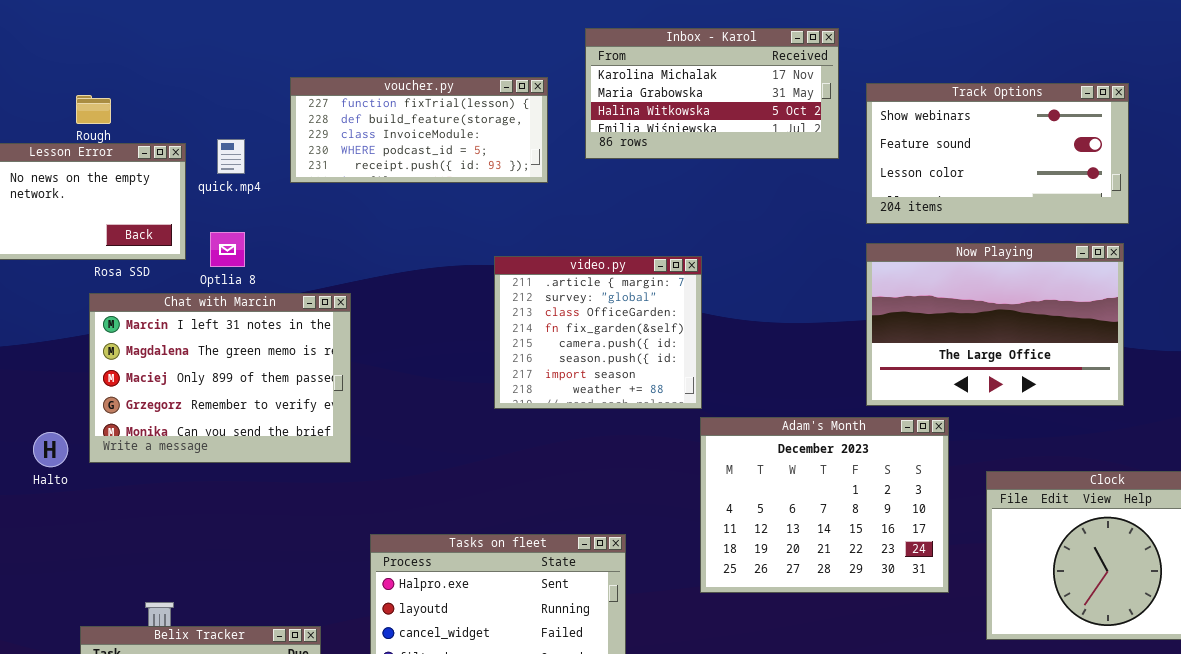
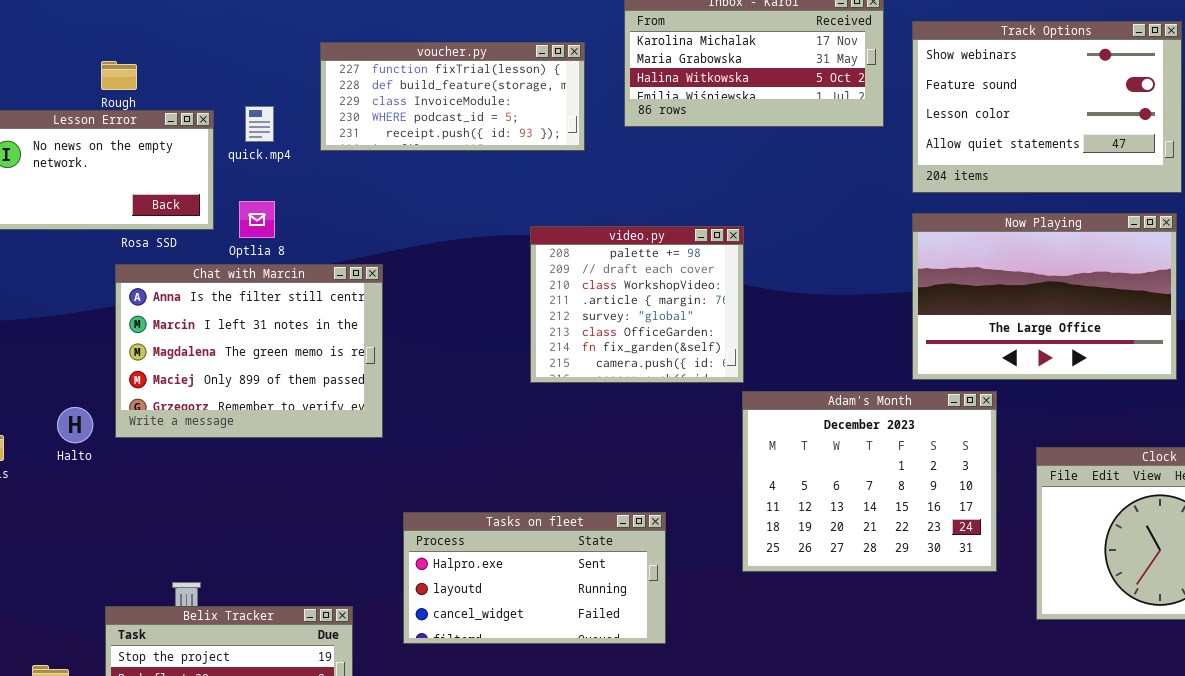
Track Options: [866,83,1129,224] -> [912,21,1182,193], resized
video.py: [494,256,702,409] -> [530,226,744,383], scrolled up 3 rows
Chat with Marcin: [89,293,351,463] -> [115,264,383,438], scrolled up 1 row

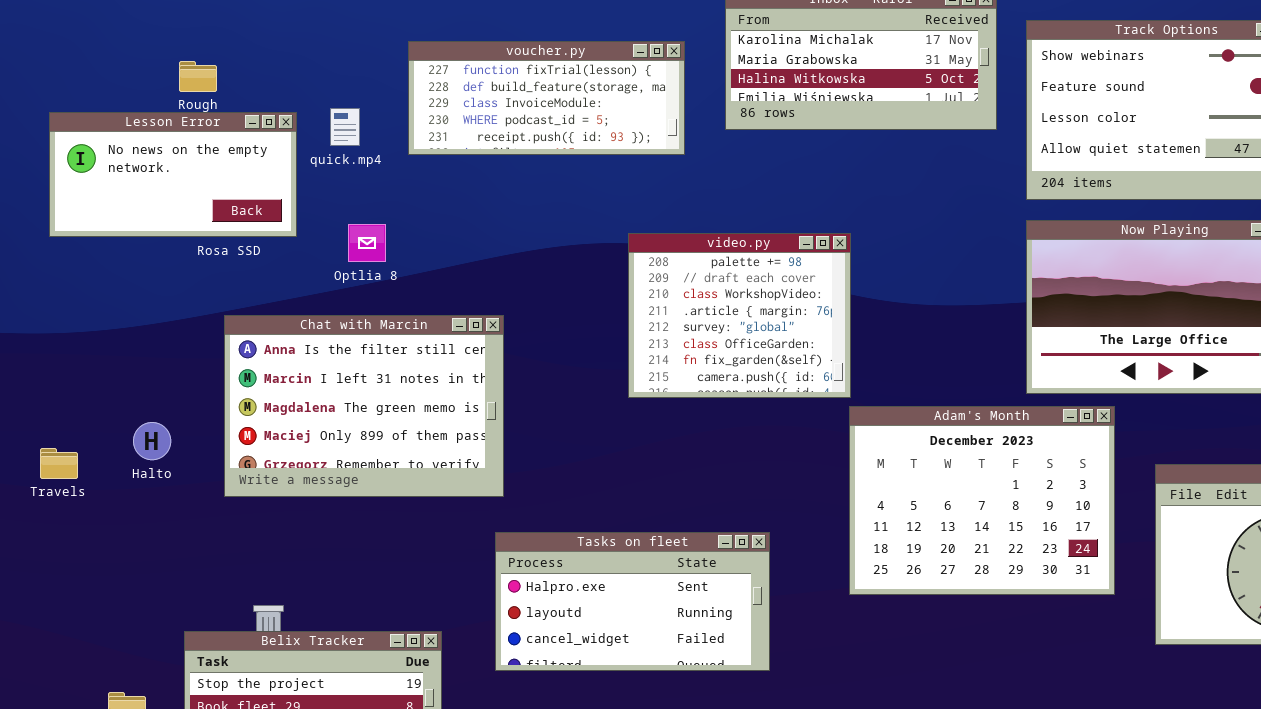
Optlia 8: [239,201,275,238] -> [348,224,386,262], moved
Chat with Marcin: [115,264,383,438] -> [224,315,504,497], moved

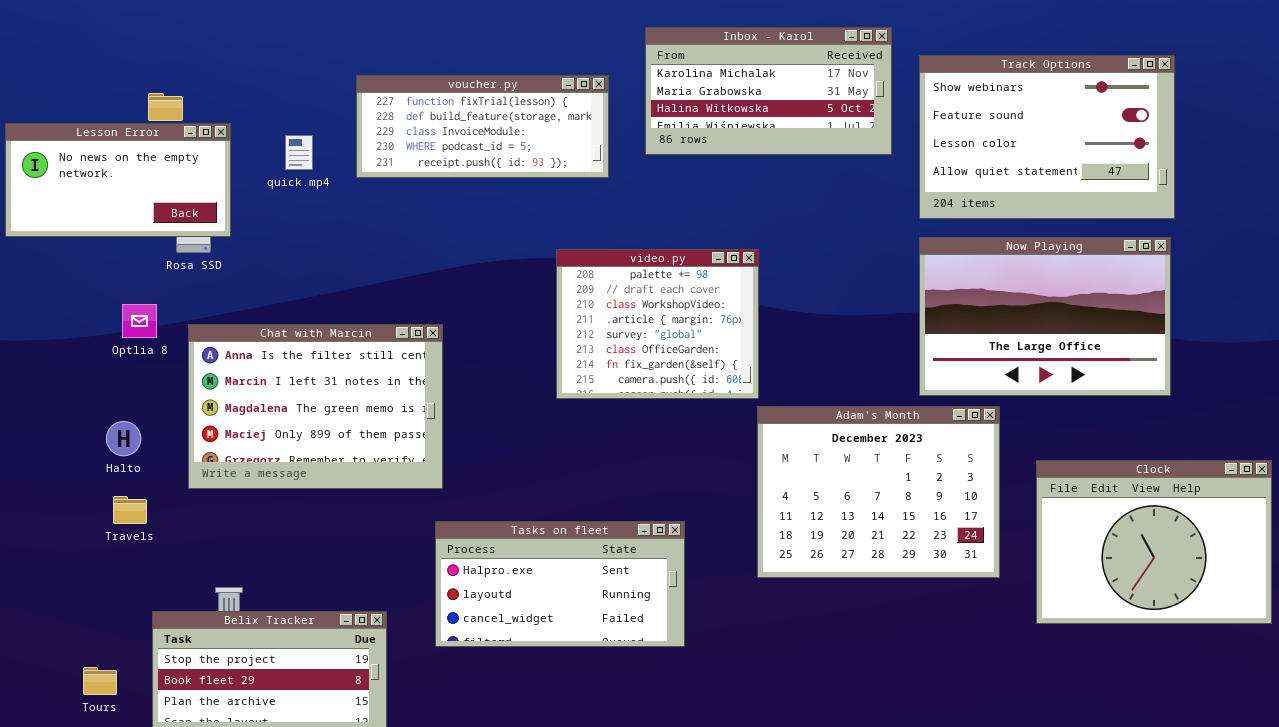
Lesson Error: [49,112,297,237] -> [5,123,231,237], moved
Optlia 8: [348,224,386,262] -> [122,304,157,338], moved
Travels: [40,448,78,479] -> [113,496,147,524], moved

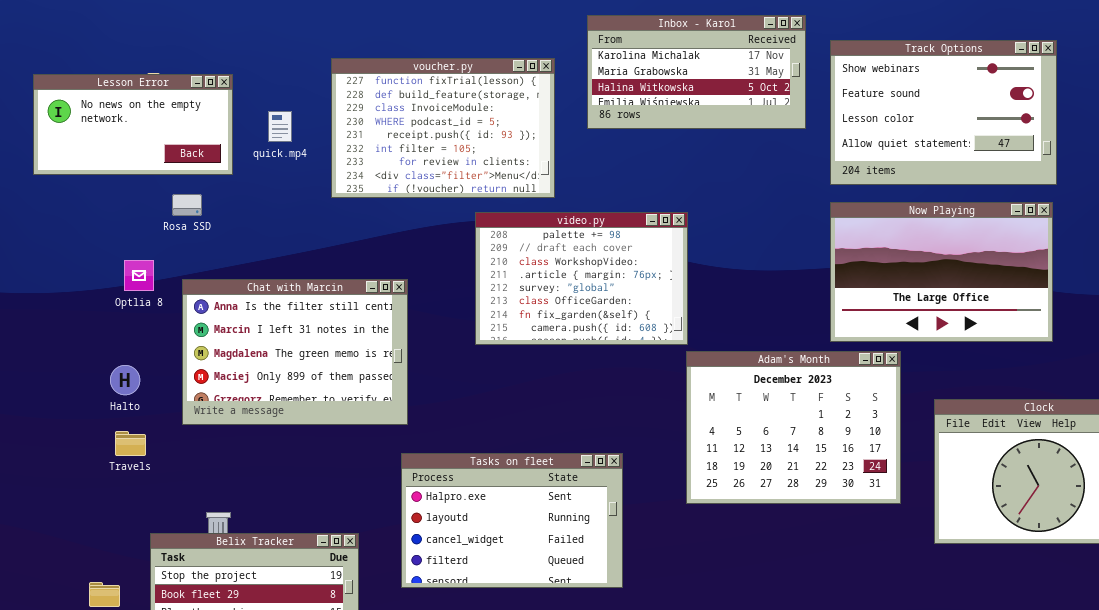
voucher.py: [356,75,609,178] -> [331,58,555,198], resized
Lesson Error: [5,123,231,237] -> [33,74,233,175], moved
video.py: [556,249,759,399] -> [475,212,688,345], resized
Tasks on fleet: [435,521,685,647] -> [401,453,623,588], resized

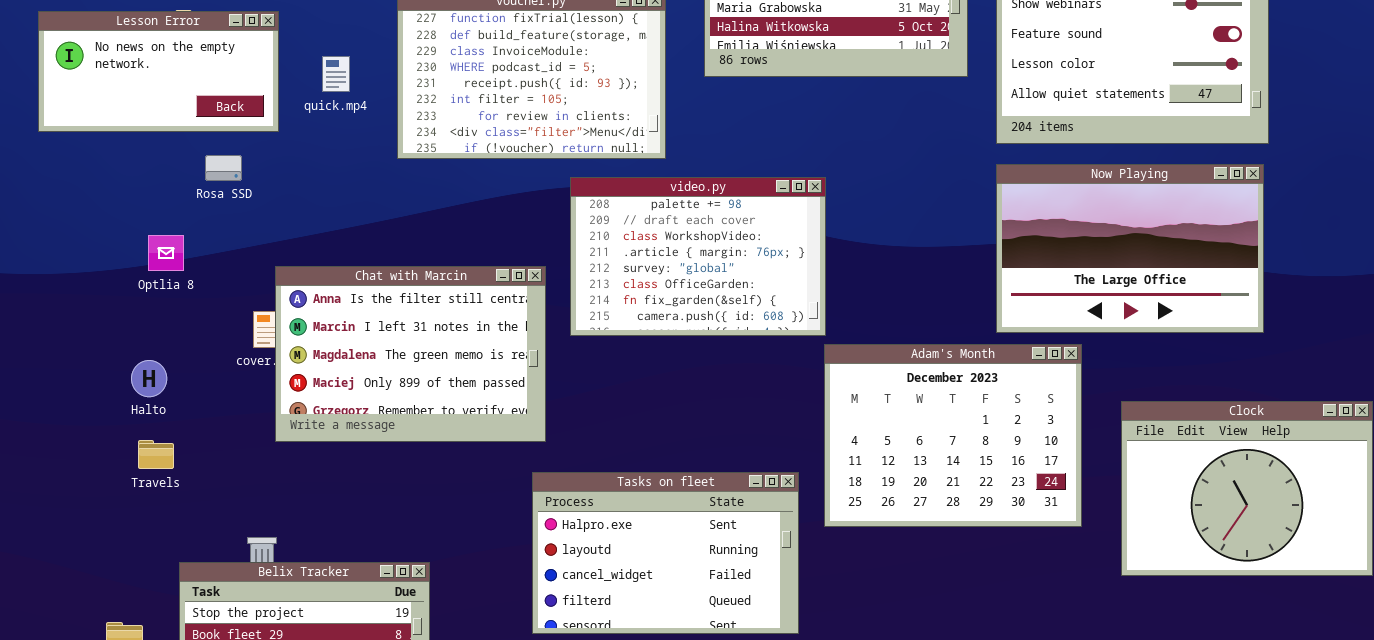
Chat with Marcin: [182,279,408,425] -> [275,266,546,442], moved
Tasks on fleet: [401,453,623,588] -> [532,472,799,634], moved

